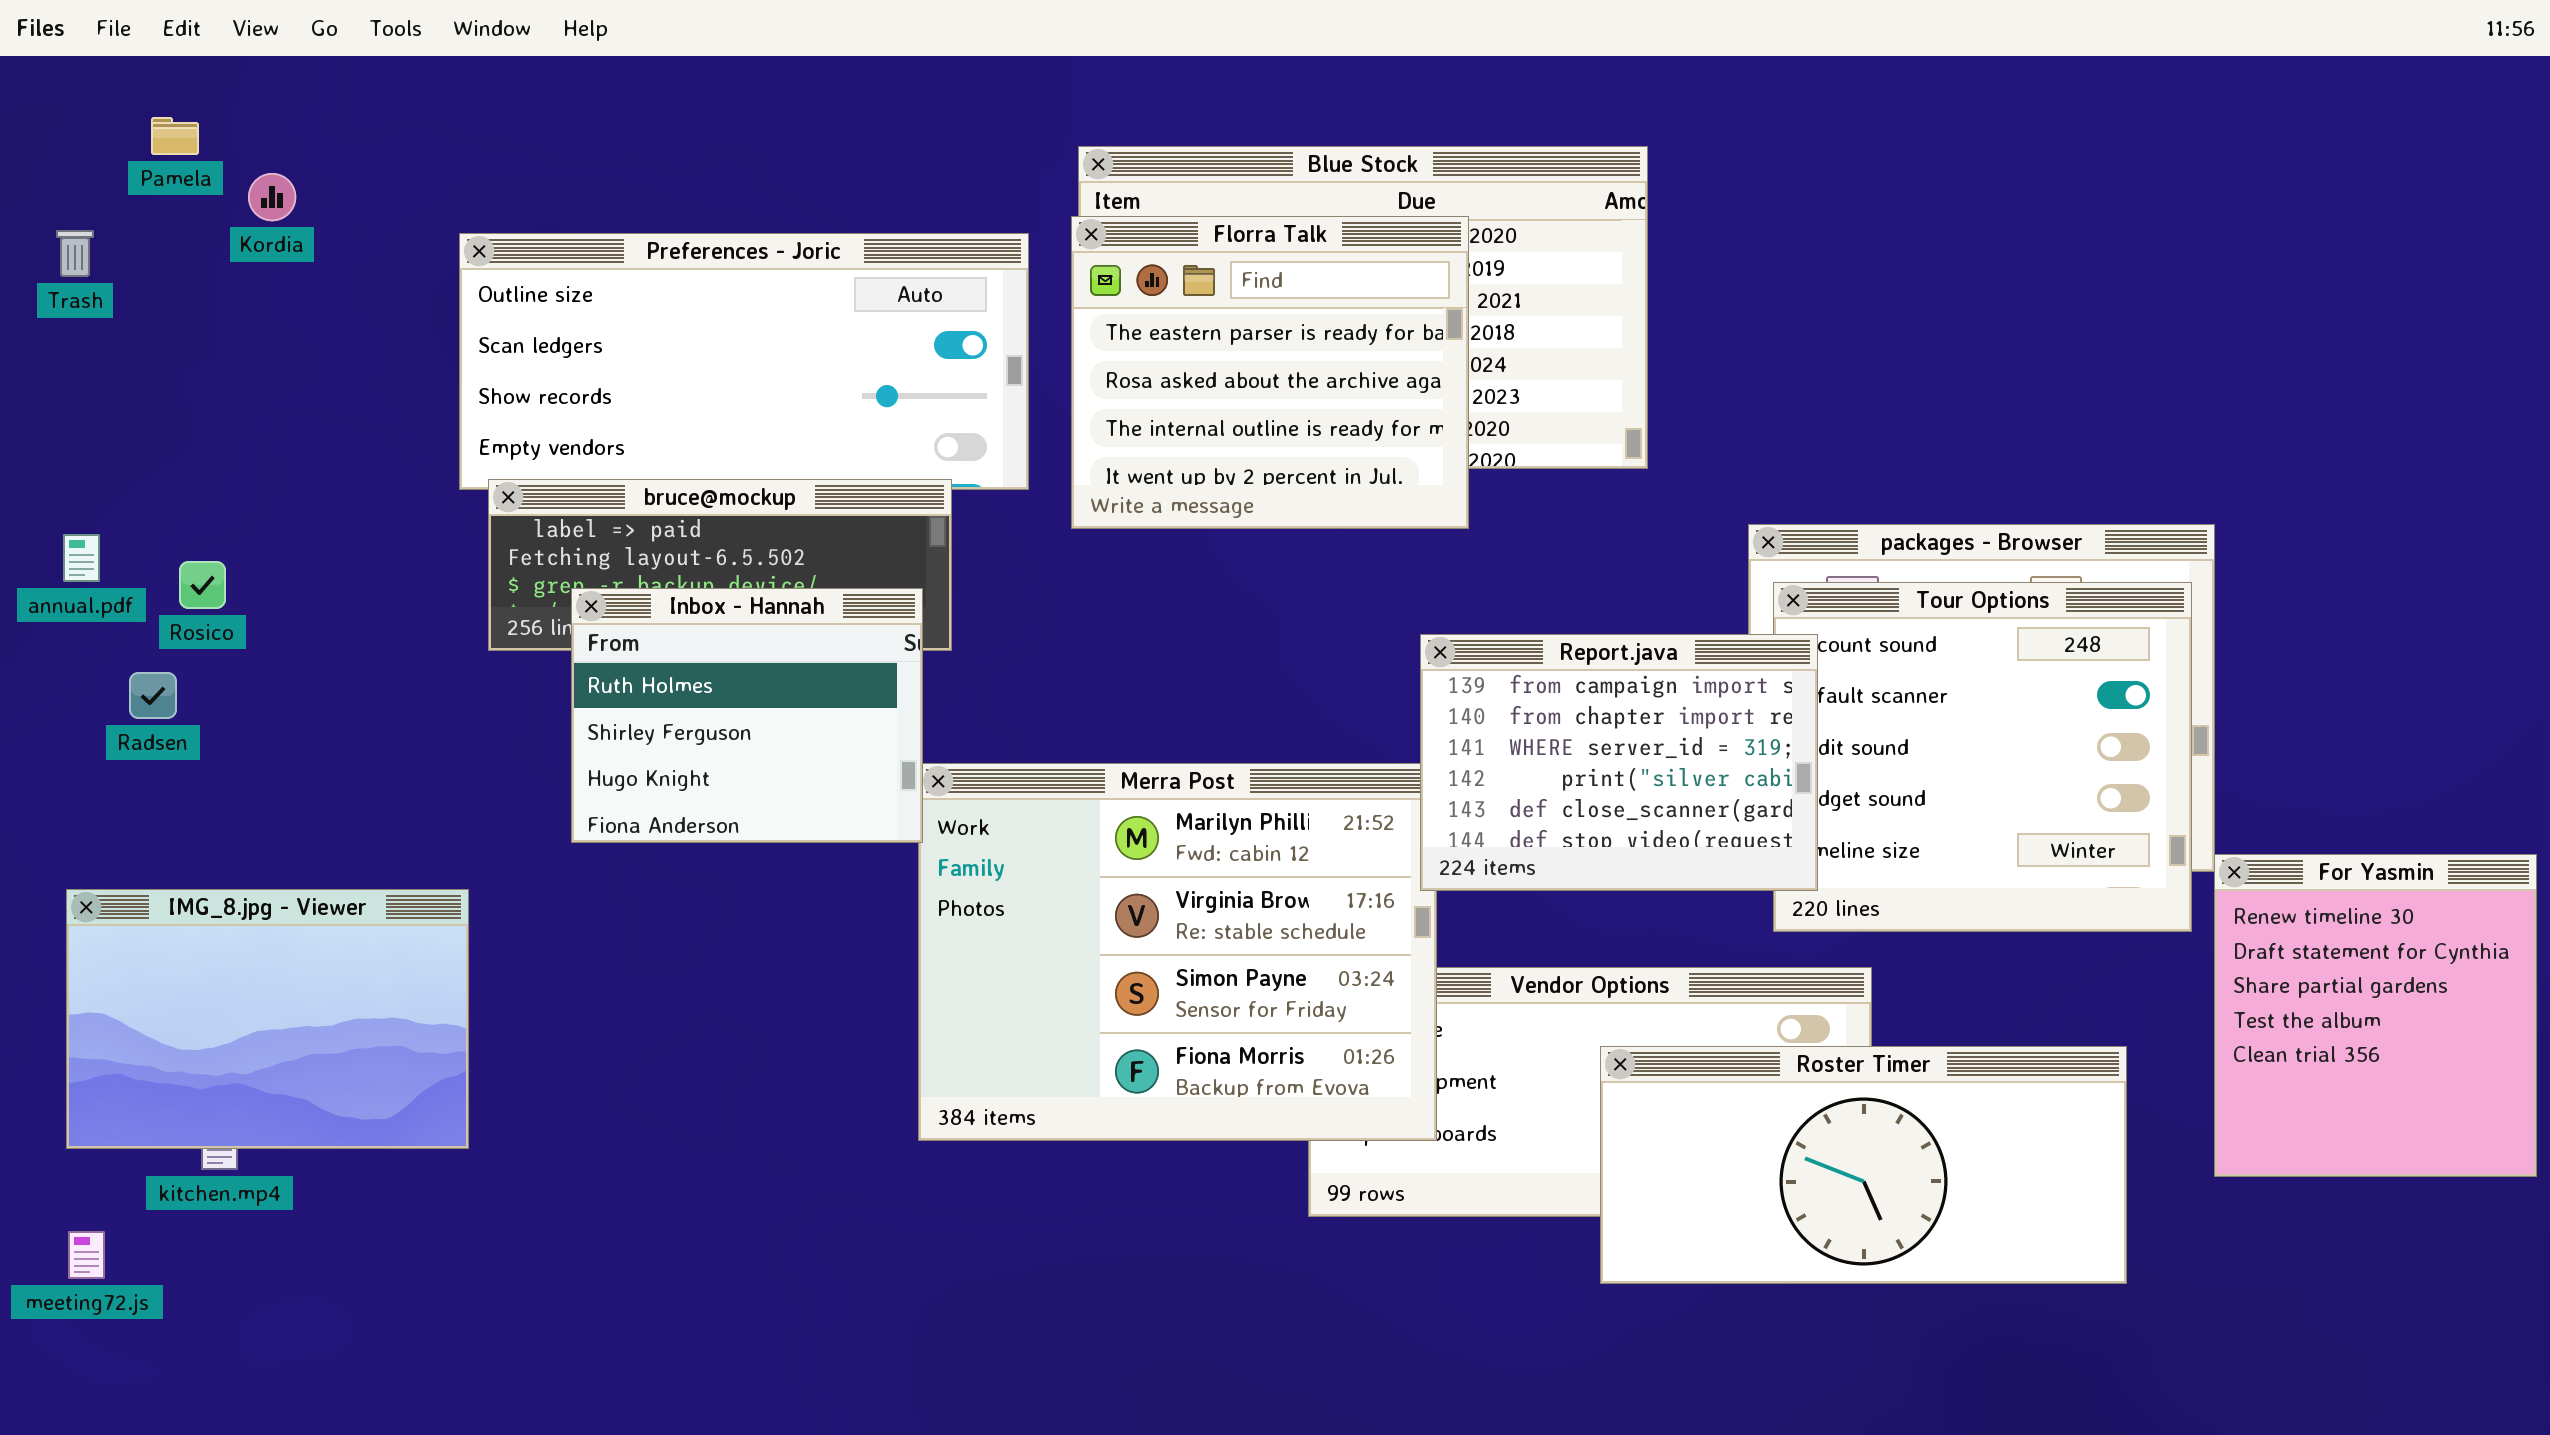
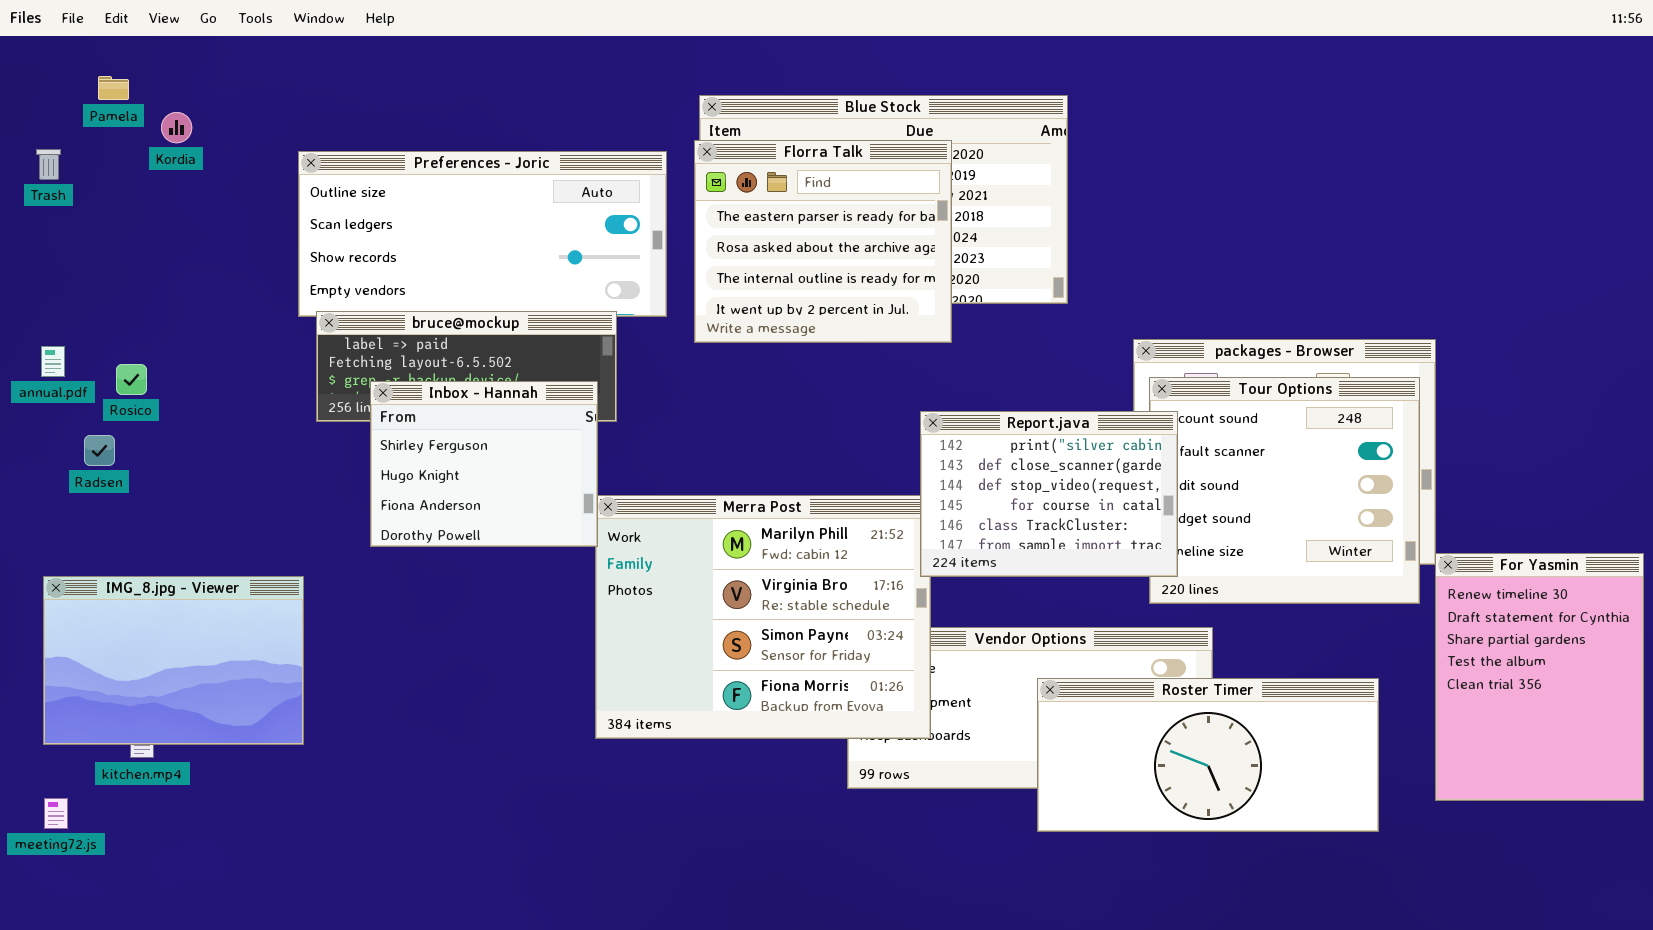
Inbox - Hannah: [571,588,923,843] -> [370,381,598,547], scrolled down 1 row
Report.java: [1420,634,1818,891] -> [920,411,1178,577], scrolled down 3 rows
For Yasmin: [2214,854,2537,1177] -> [1435,553,1644,801], resized

